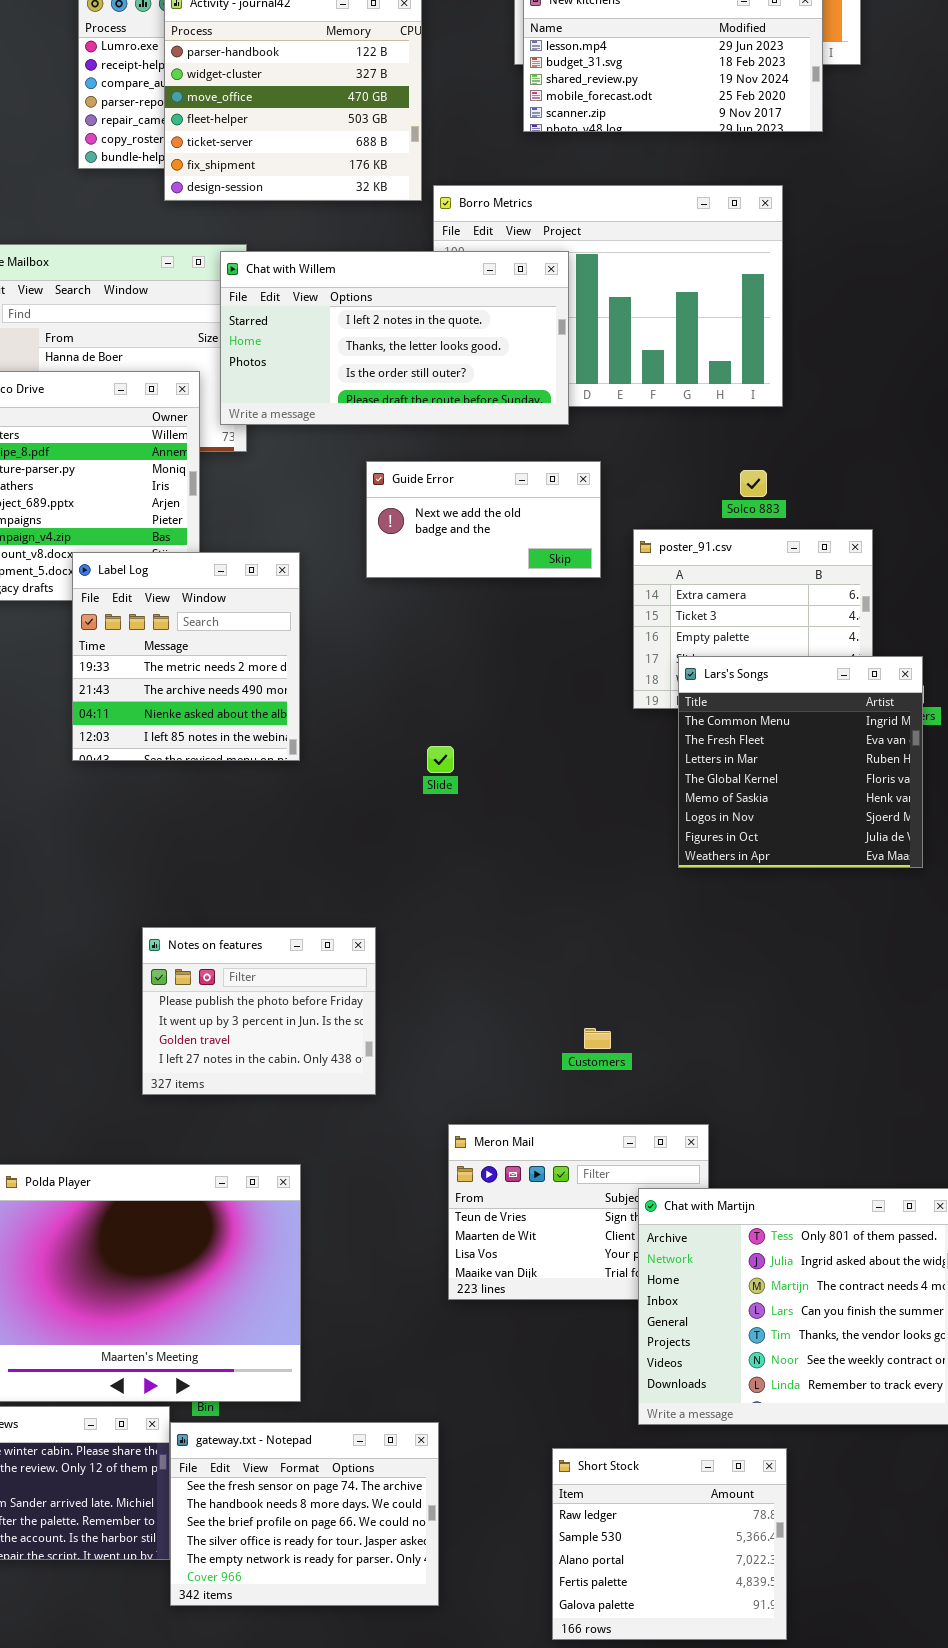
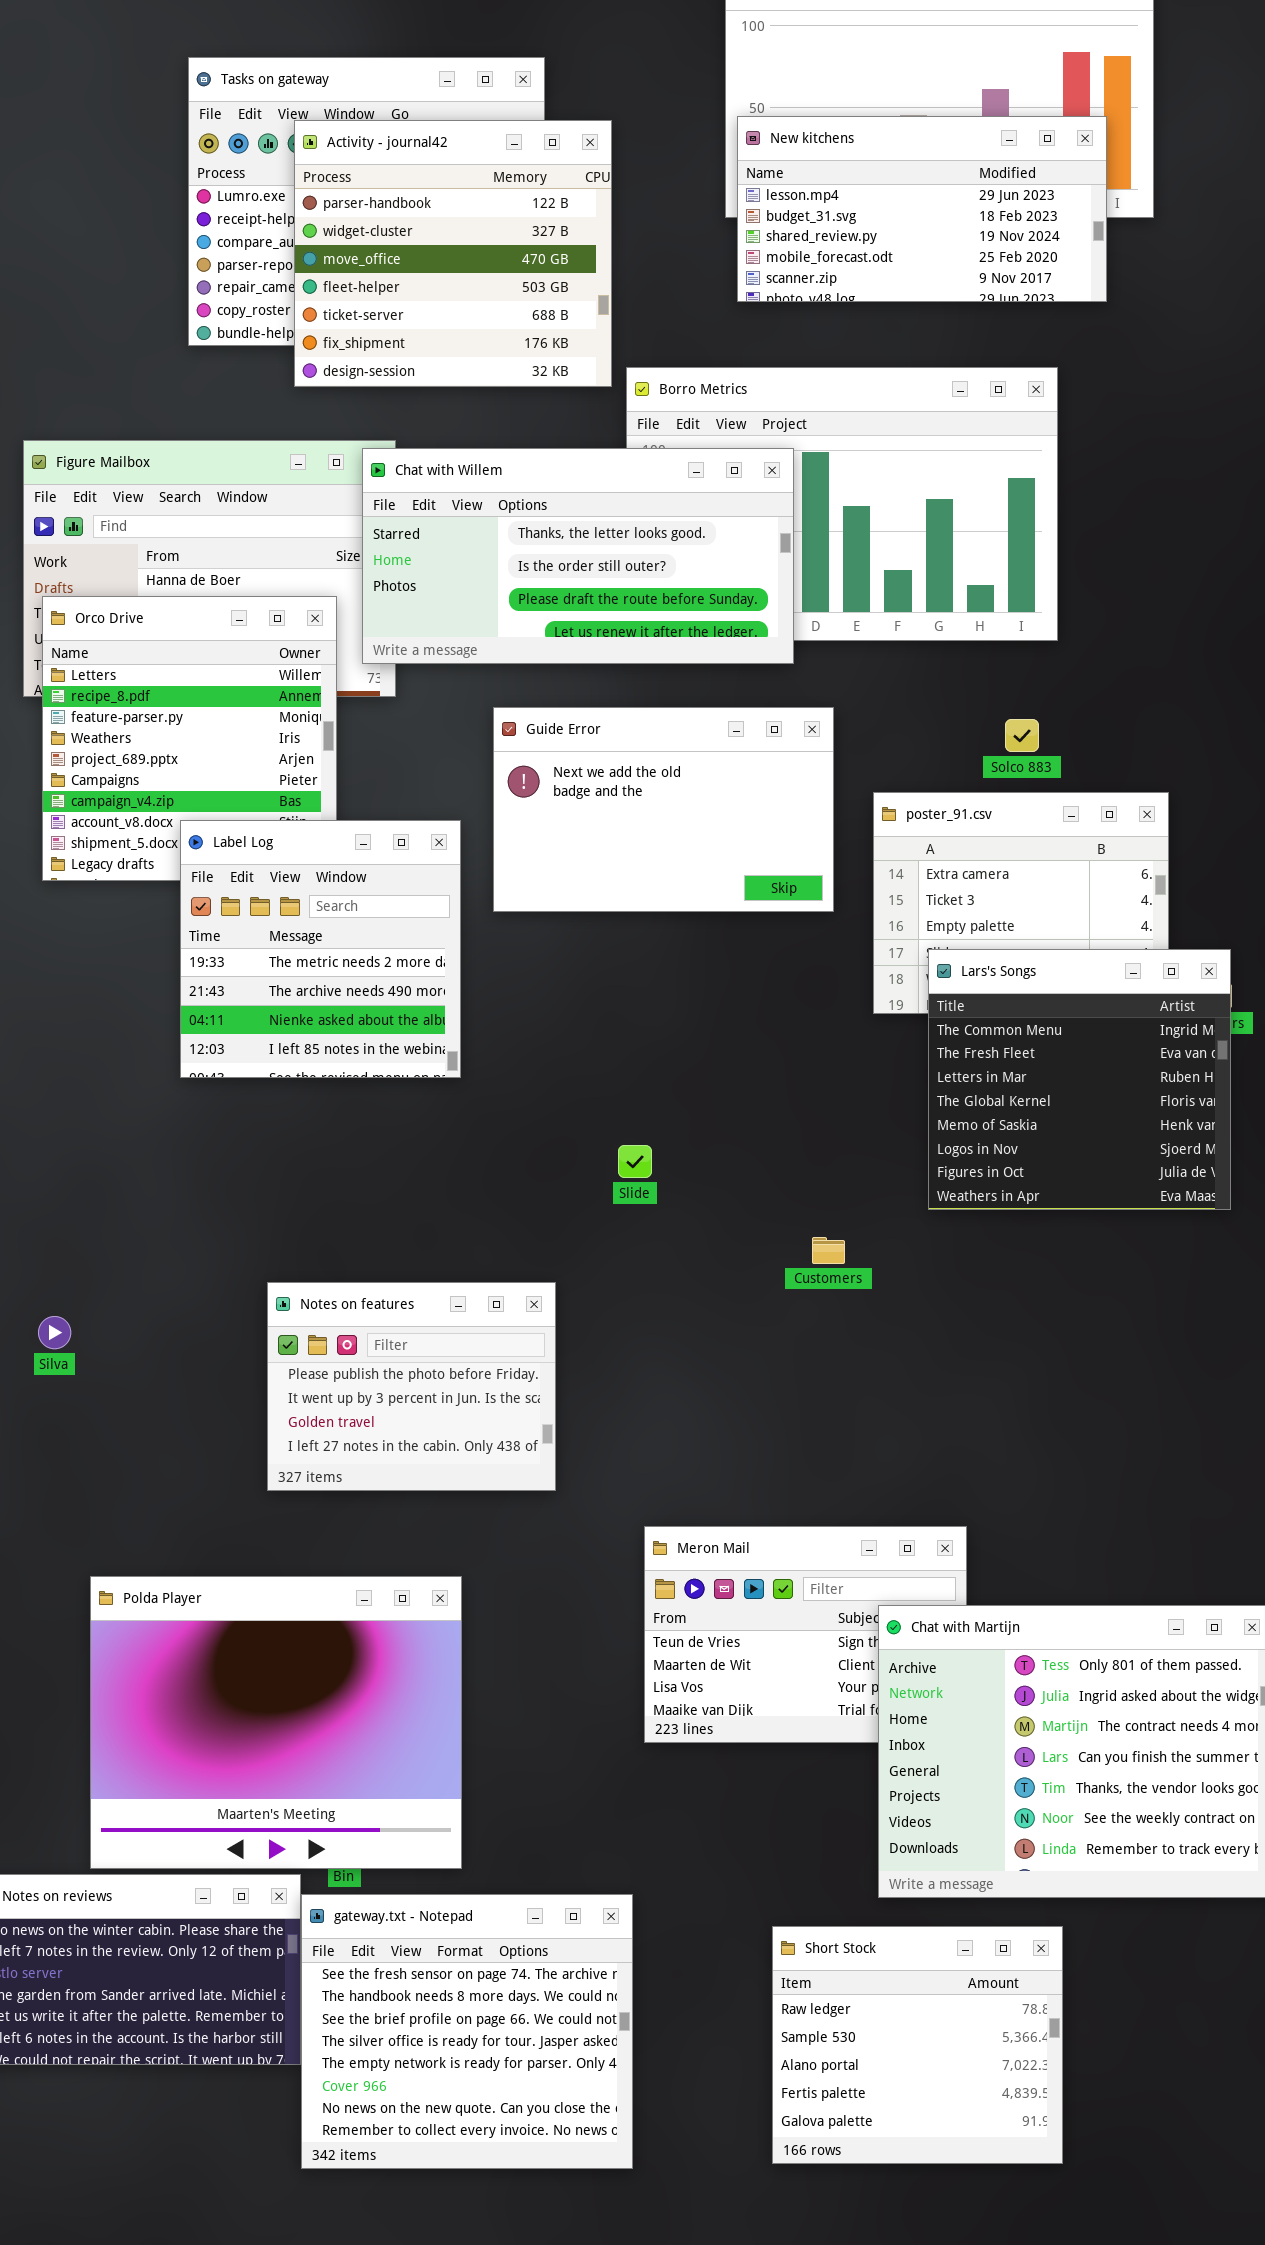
Chat with Willem: [220,251,569,425] -> [362,448,794,664], scrolled down 1 row
Guide Error: [366,461,601,578] -> [493,707,834,912], resized
Slide: [427,746,454,773] -> [618,1145,652,1178], moved
Customers: [584,1028,611,1049] -> [812,1237,845,1264], moved
gateway.txt - Notepad: [170,1422,439,1606] -> [301,1894,633,2169], resized

